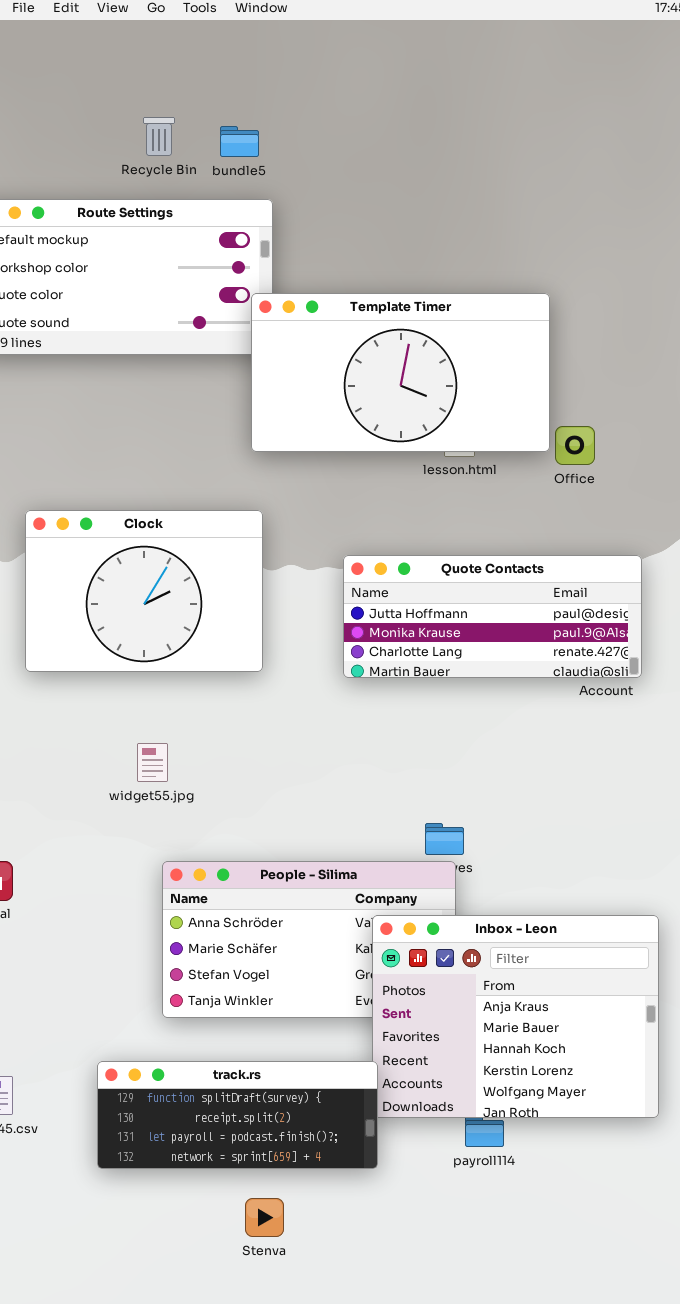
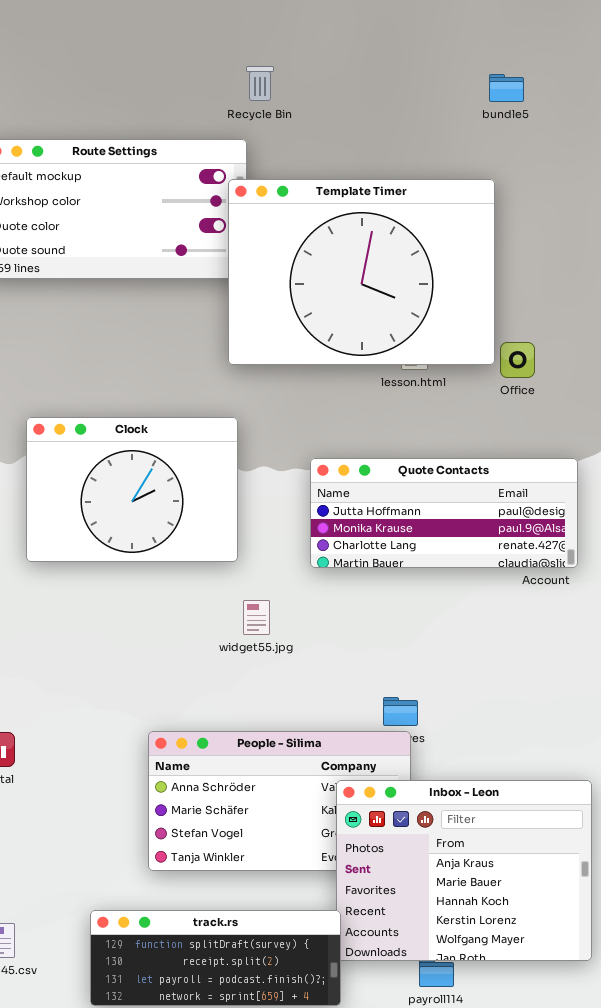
Recycle Bin: [143,117,175,156] -> [246,66,274,101], moved
bundle5: [220,126,259,157] -> [489,74,524,102], moved
Template Timer: [251,293,550,452] -> [228,179,495,365], resized
widget55.jpg: [137,743,168,782] -> [243,600,270,635], moved

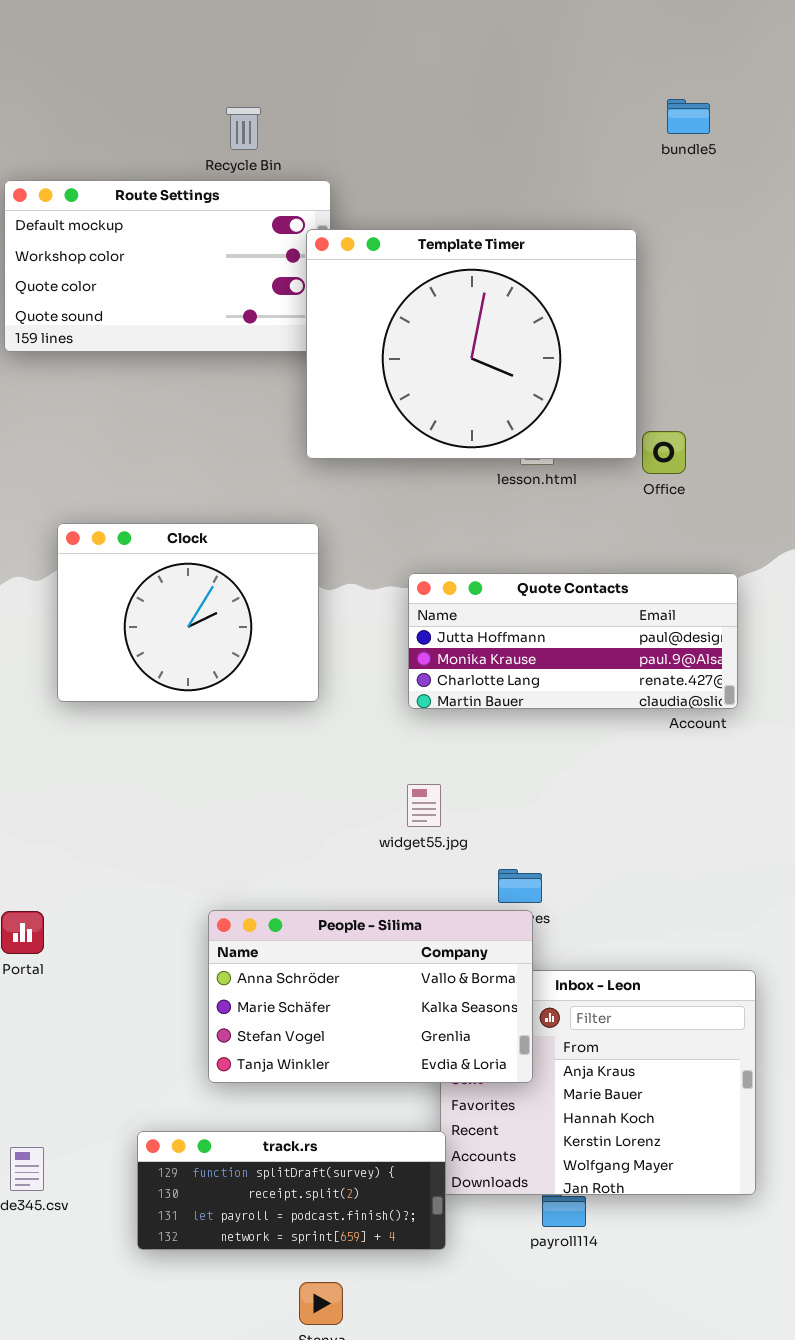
Recycle Bin: [246,66,274,101] -> [226,107,261,150], moved
bundle5: [489,74,524,102] -> [667,99,710,134], moved
widget55.jpg: [243,600,270,635] -> [407,784,441,827], moved
People - Silima: [148,731,411,871] -> [208,910,533,1083], raised

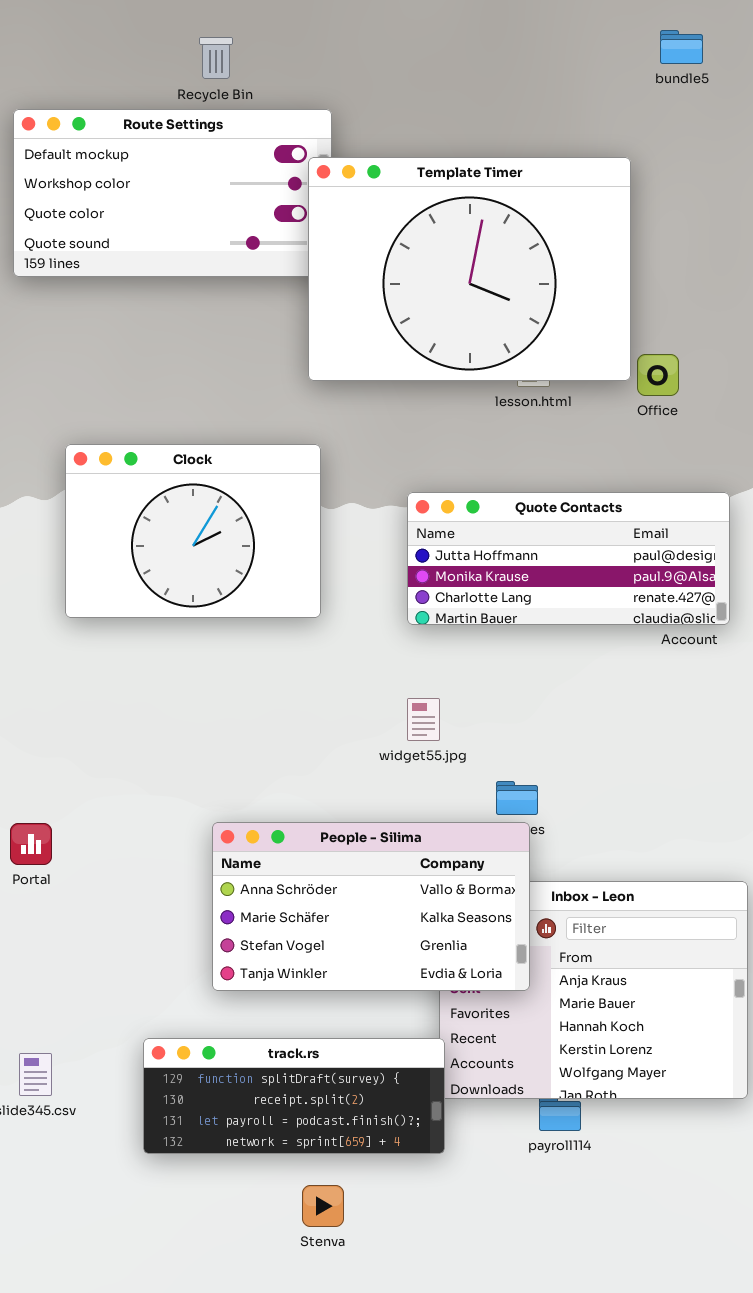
Recycle Bin: [226,107,261,150] -> [199,37,233,79], moved

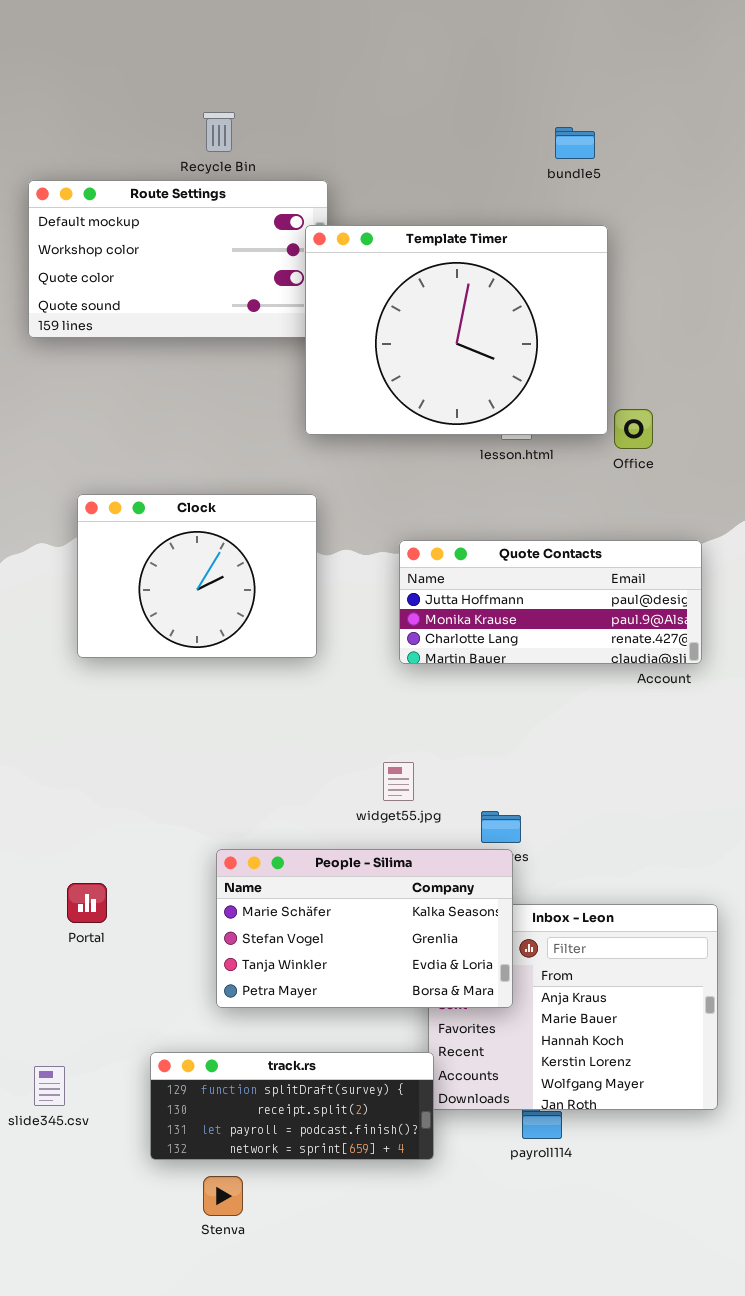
bundle5: [660,30,703,64] -> [555,127,595,159], moved
widget55.jpg: [407,698,440,741] -> [383,762,414,801], moved
People - Silima: [212,822,530,991] -> [216,849,513,1008], scrolled down 1 row
Portal: [10,823,52,865] -> [67,883,107,923], moved
Stenva: [302,1185,344,1227] -> [203,1176,243,1216], moved

